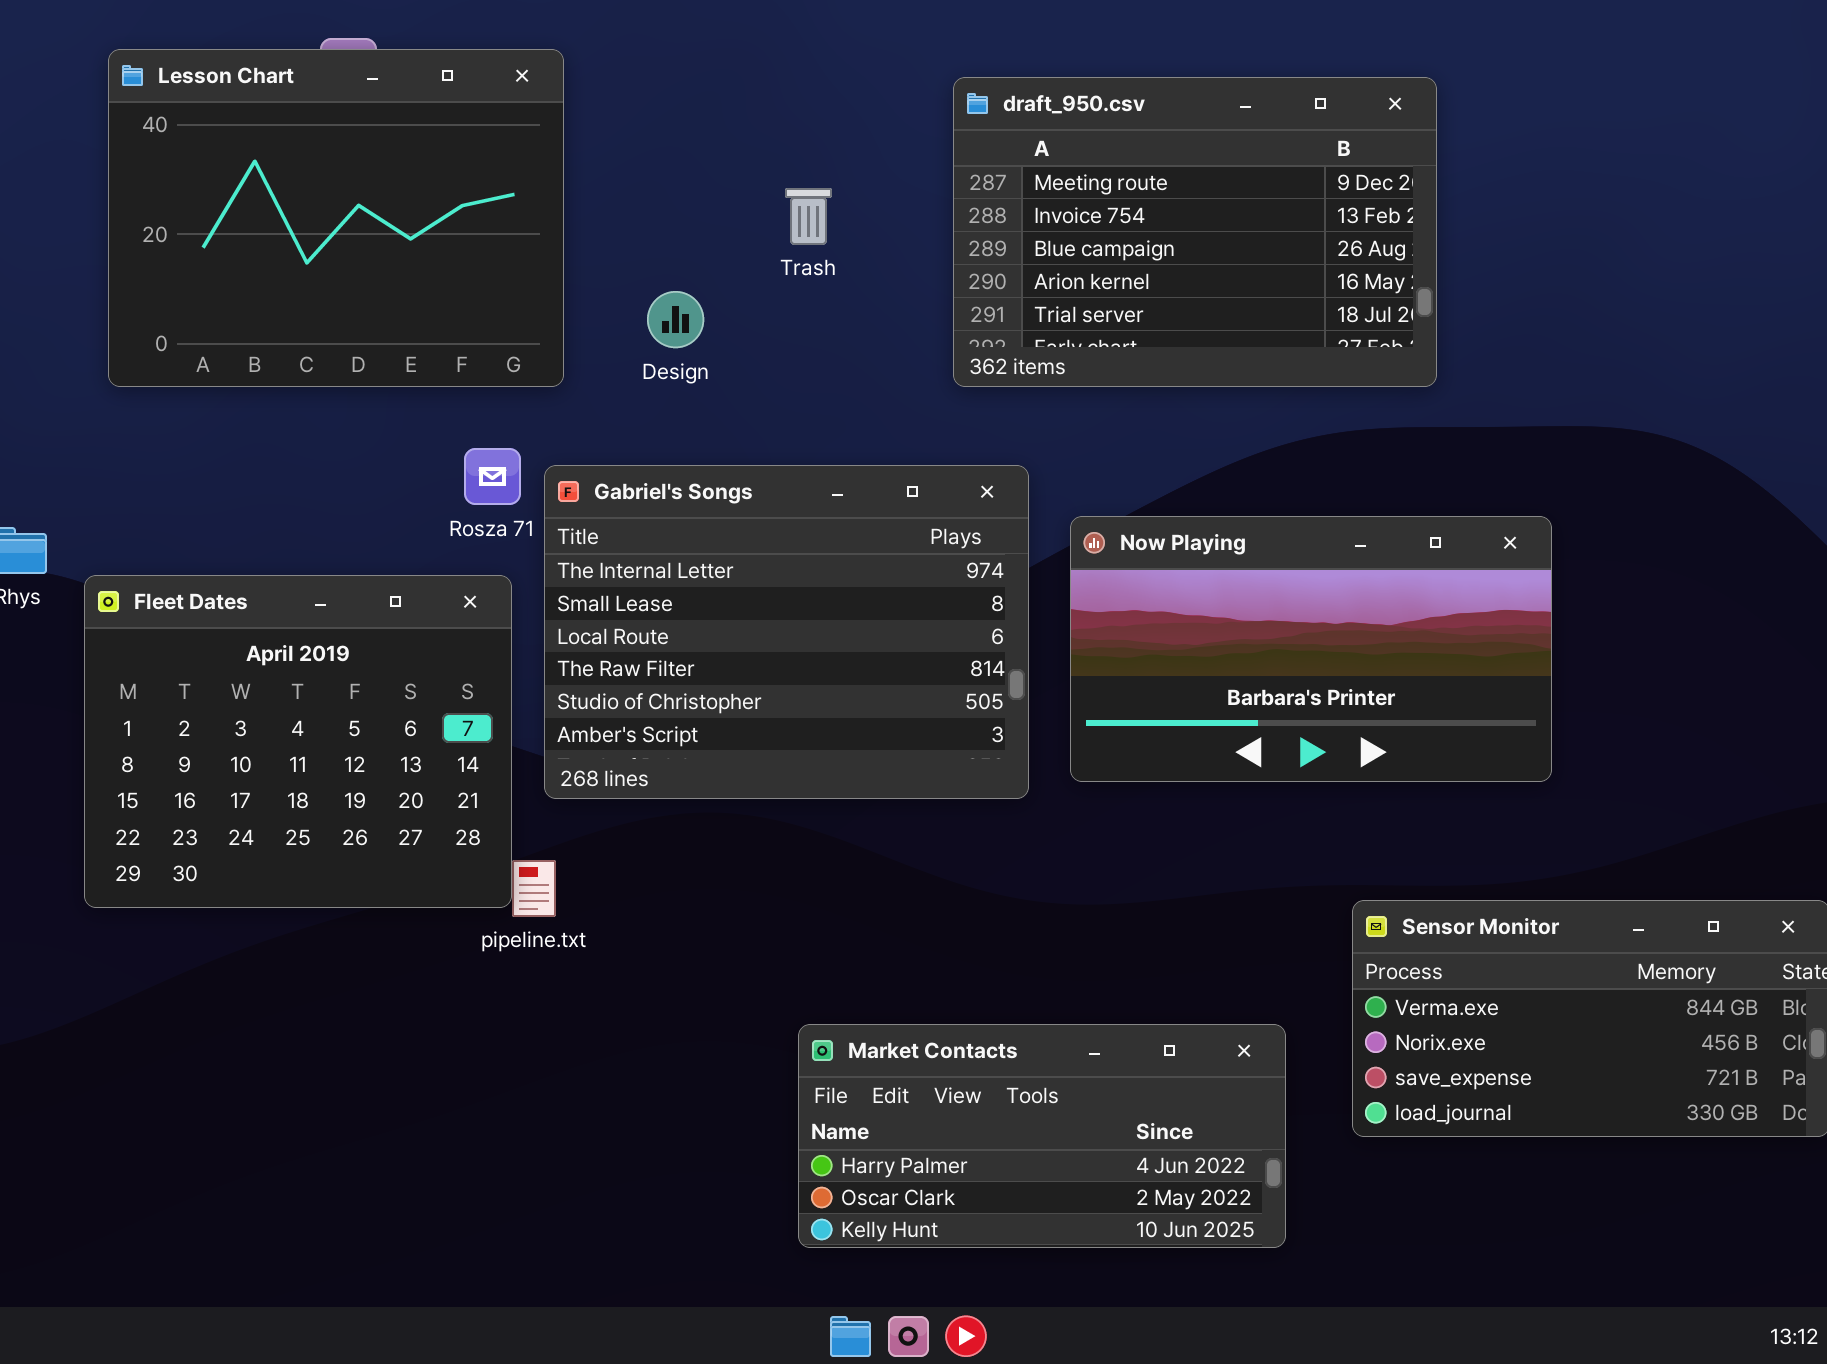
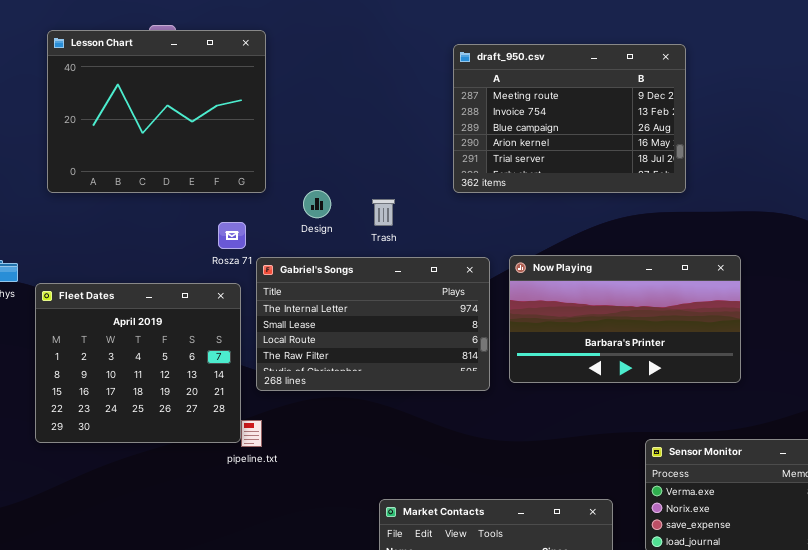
Trash: [785,188,832,245] -> [372,199,395,226], moved
Design: [647,291,704,348] -> [303,190,331,218], moved
Gabriel's Songs: [544,465,1029,799] -> [256,257,490,391], resized

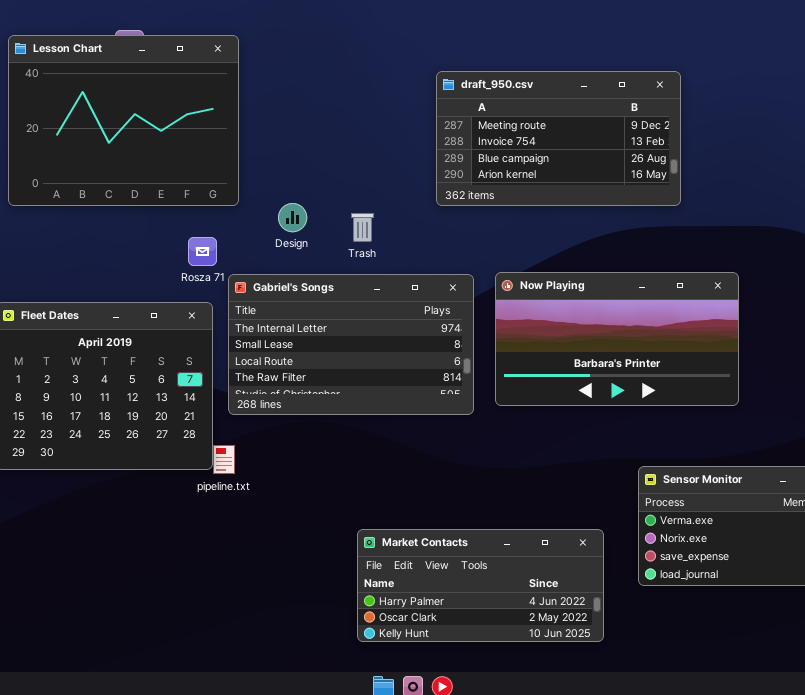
draft_950.csv: [453,44,686,193] -> [436,71,681,206], resized

